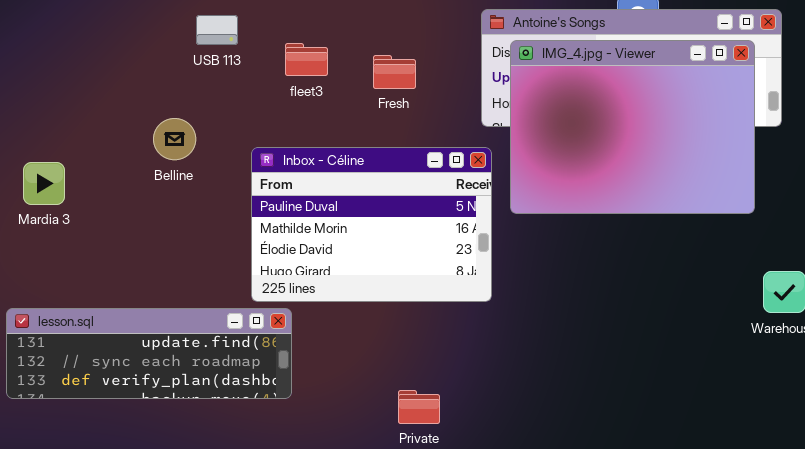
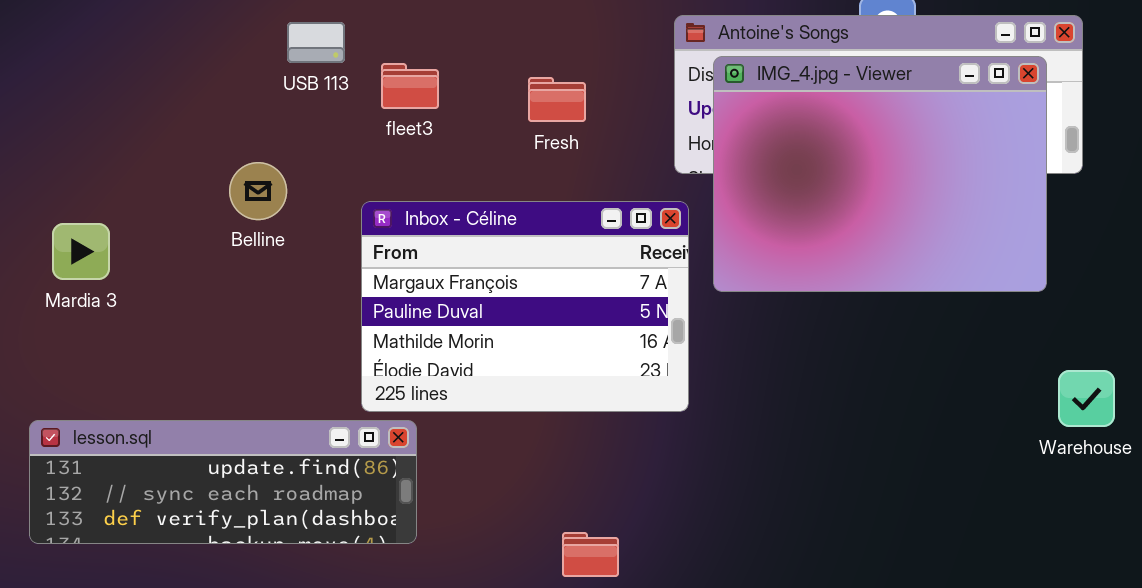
fleet3: [285,43,328,76] -> [381,63,439,109], moved
Inbox - Céline: [251,147,492,302] -> [361,201,689,412], scrolled up 1 row

